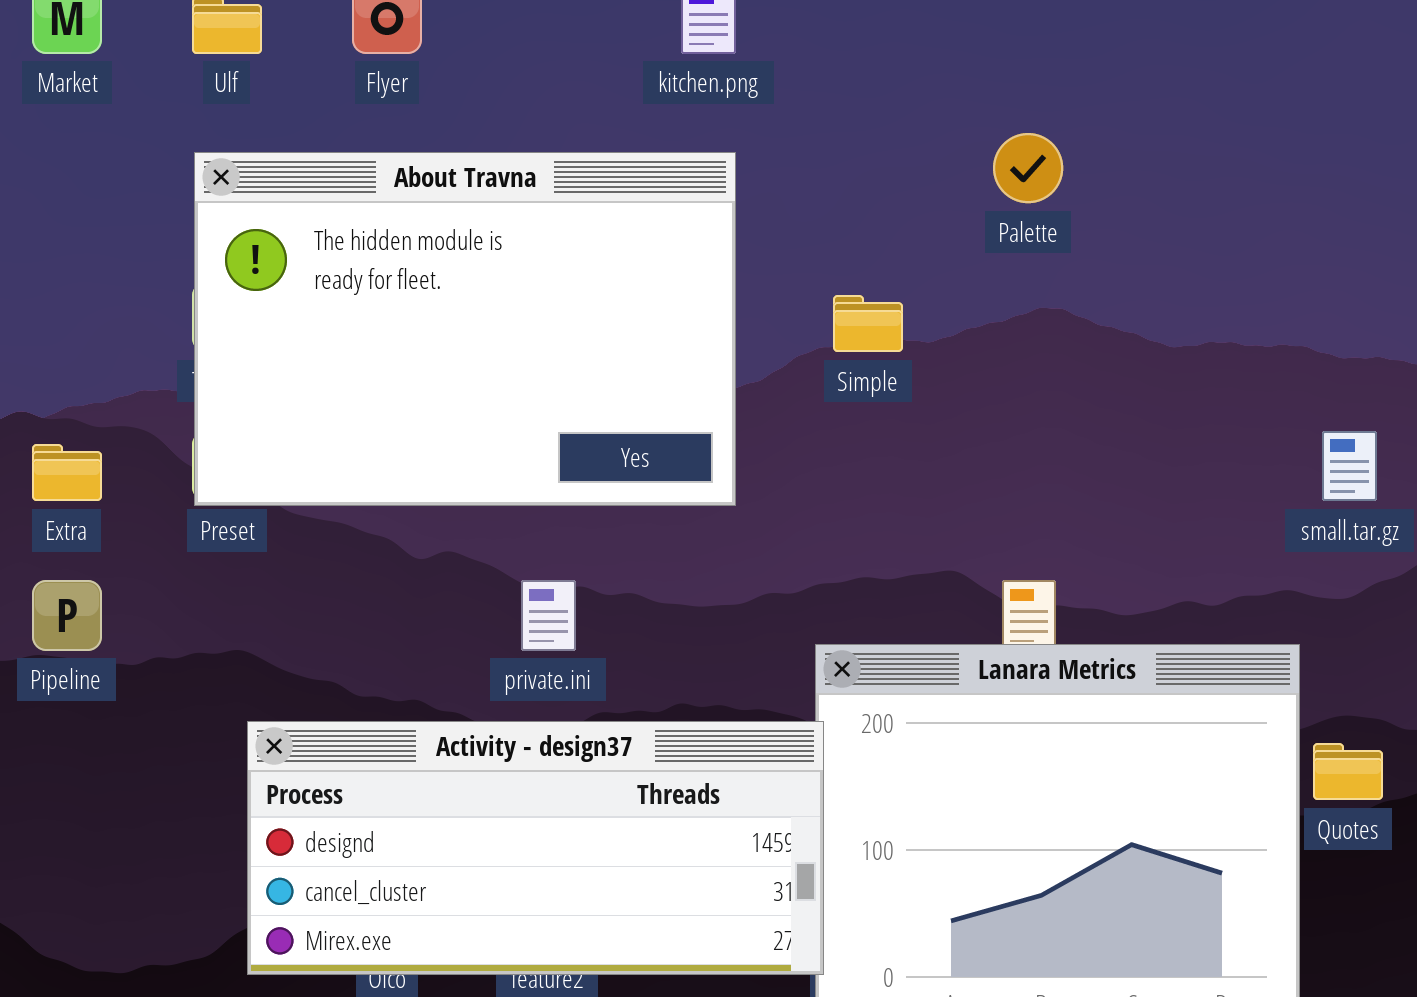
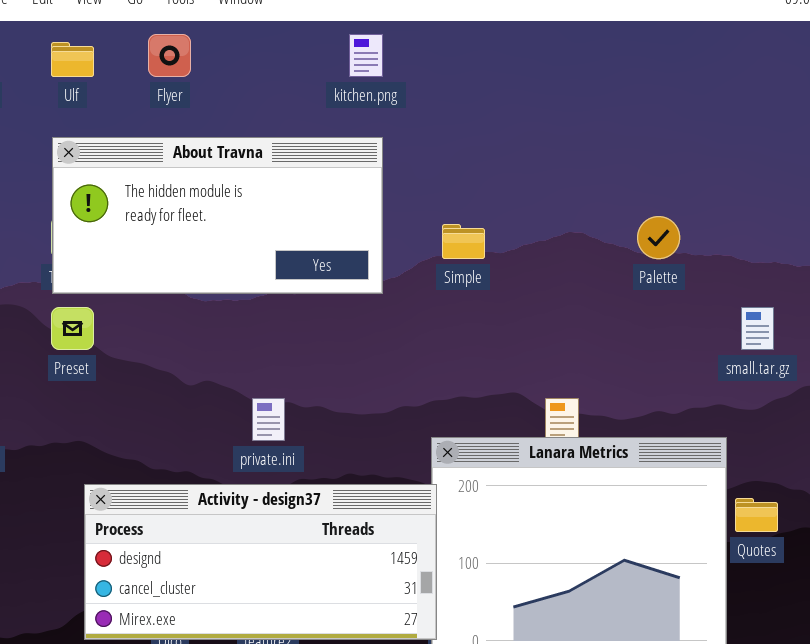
Palette: [993,133,1063,203] -> [637,216,680,259], moved
About Travna: [194,152,736,506] -> [52,137,383,294], resized

